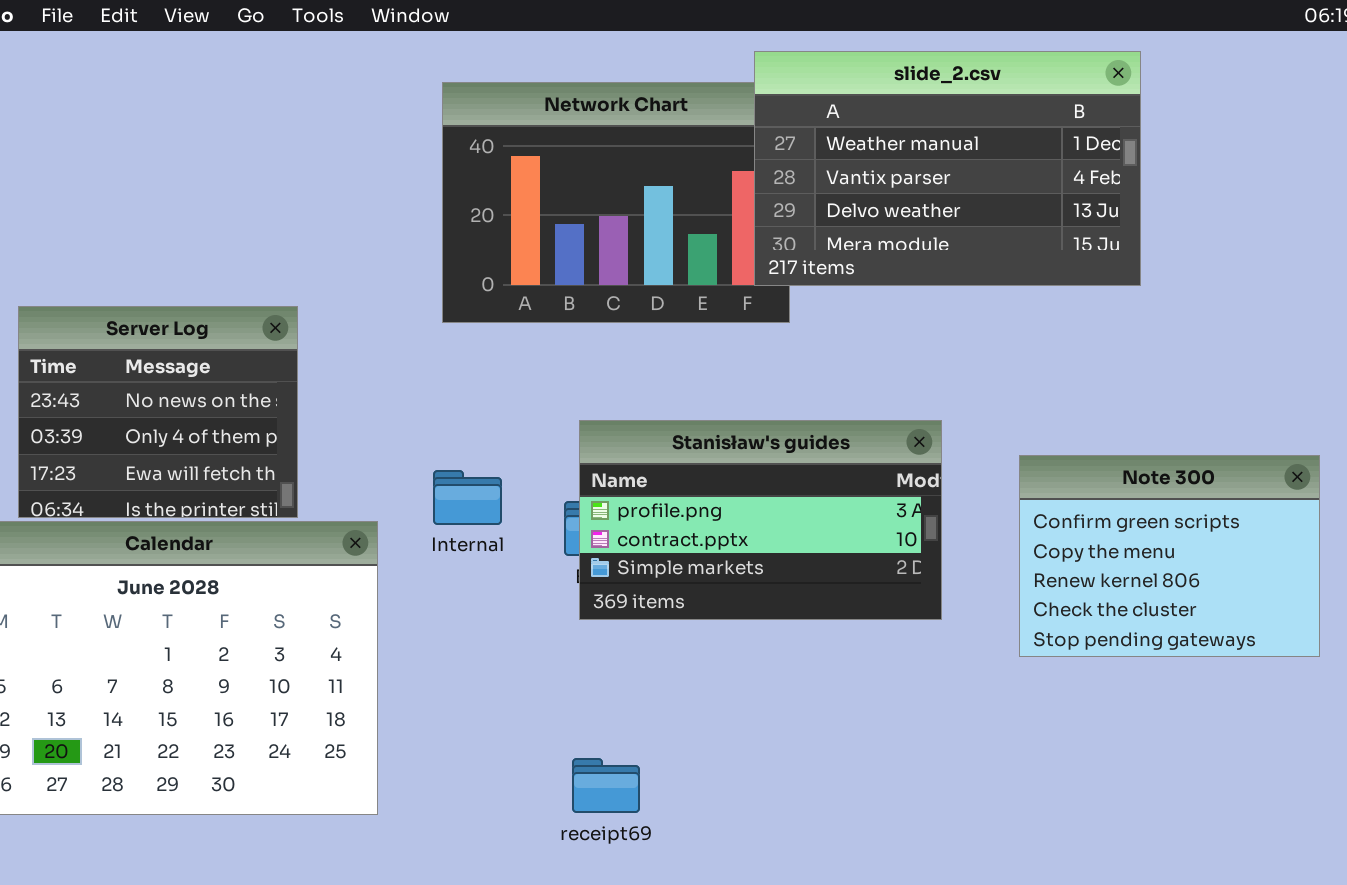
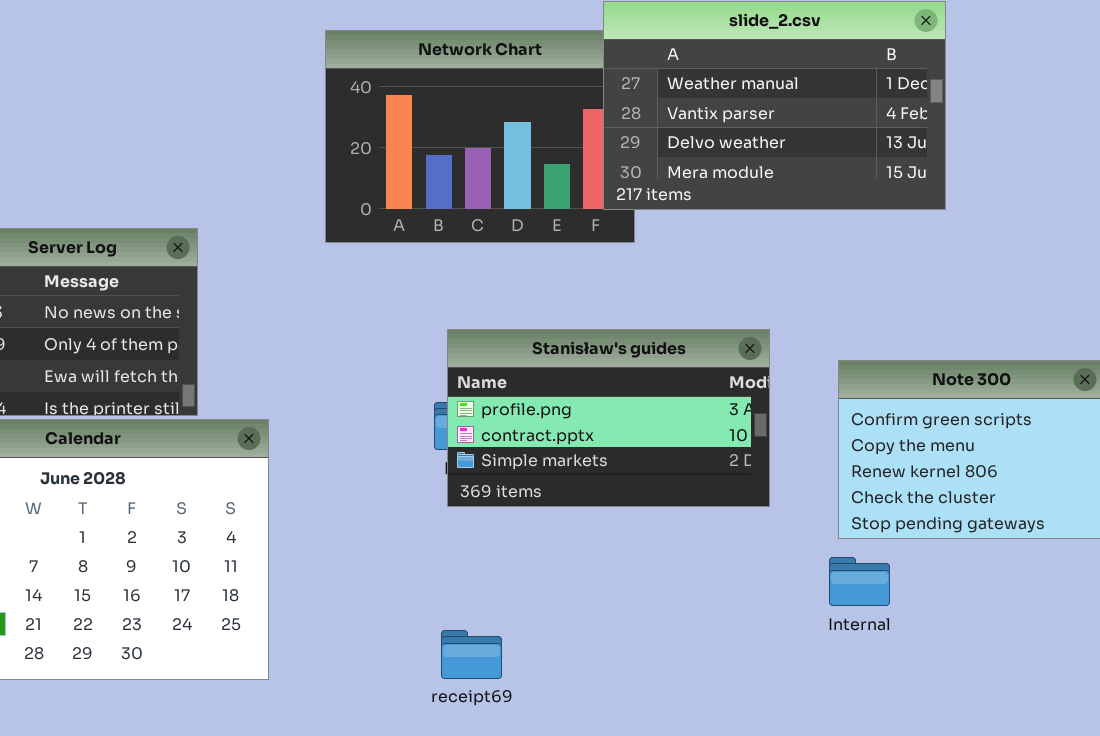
Internal: [433,470,502,525] -> [829,557,890,606], moved

